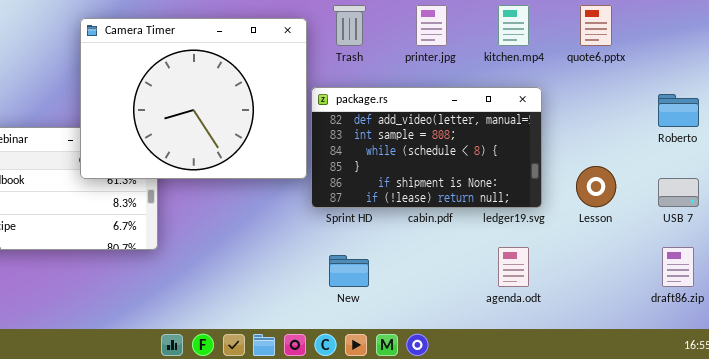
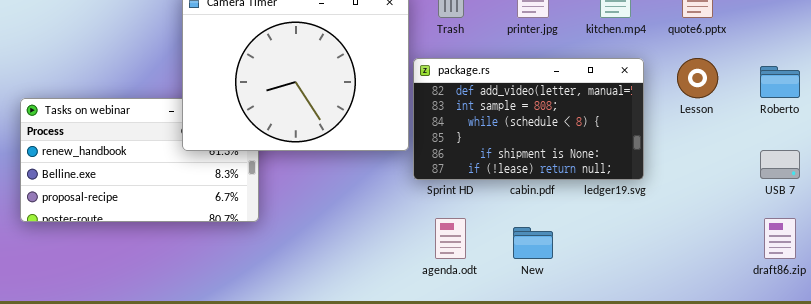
Lesson: [576,166,616,207] -> [677,58,718,98], moved
agenda.odt: [498,247,529,287] -> [435,218,466,259], moved
New: [329,255,369,287] -> [513,227,553,259], moved

